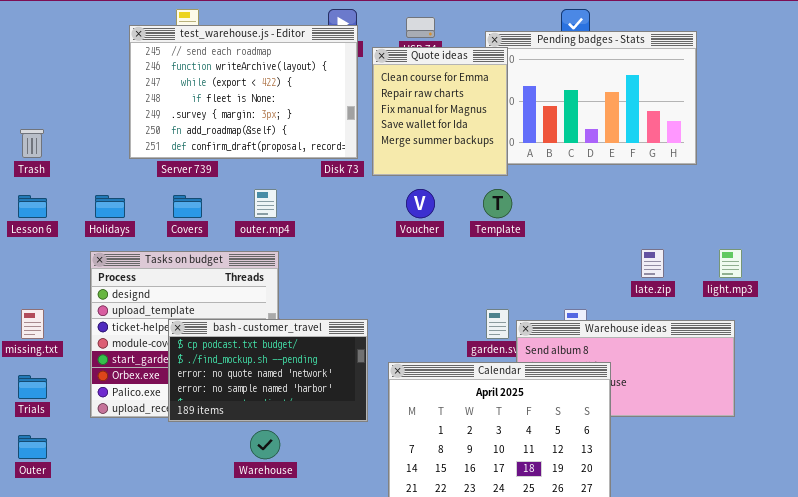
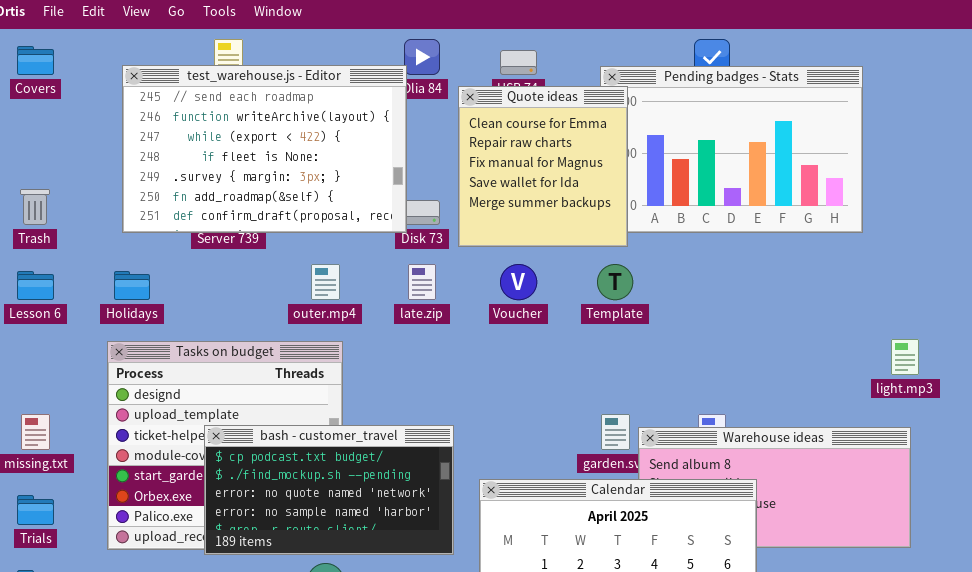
test_warehouse.js - Editor: [129,25,358,159] -> [122,65,407,233], moved
Covers: [173,195,202,218] -> [17,46,54,75], moved
late.zip: [641,249,664,278] -> [408,264,436,300], moved

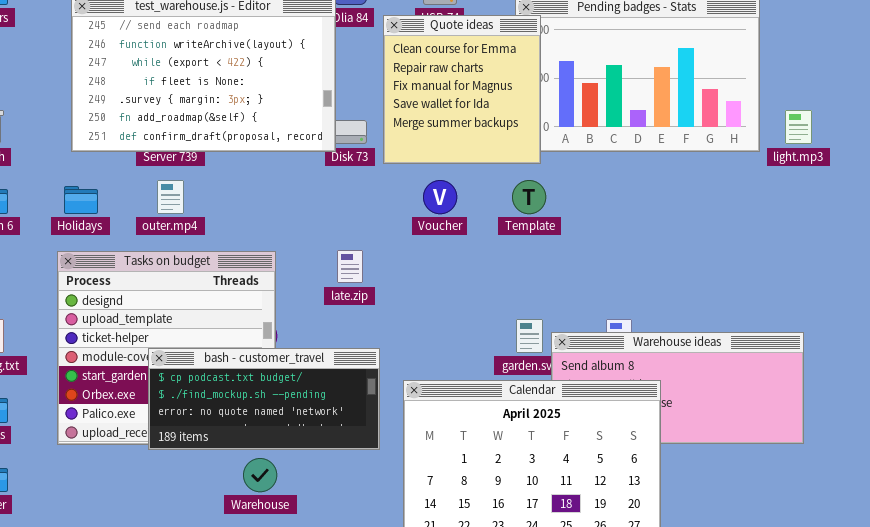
outer.mp4: [311,264,340,300] -> [157,180,184,214], moved
late.zip: [408,264,436,300] -> [337,250,363,283], moved
light.mp3: [891,339,919,375] -> [785,110,812,144], moved
bash - customer_travel: [204,425,454,555] -> [148,348,380,450], resized

